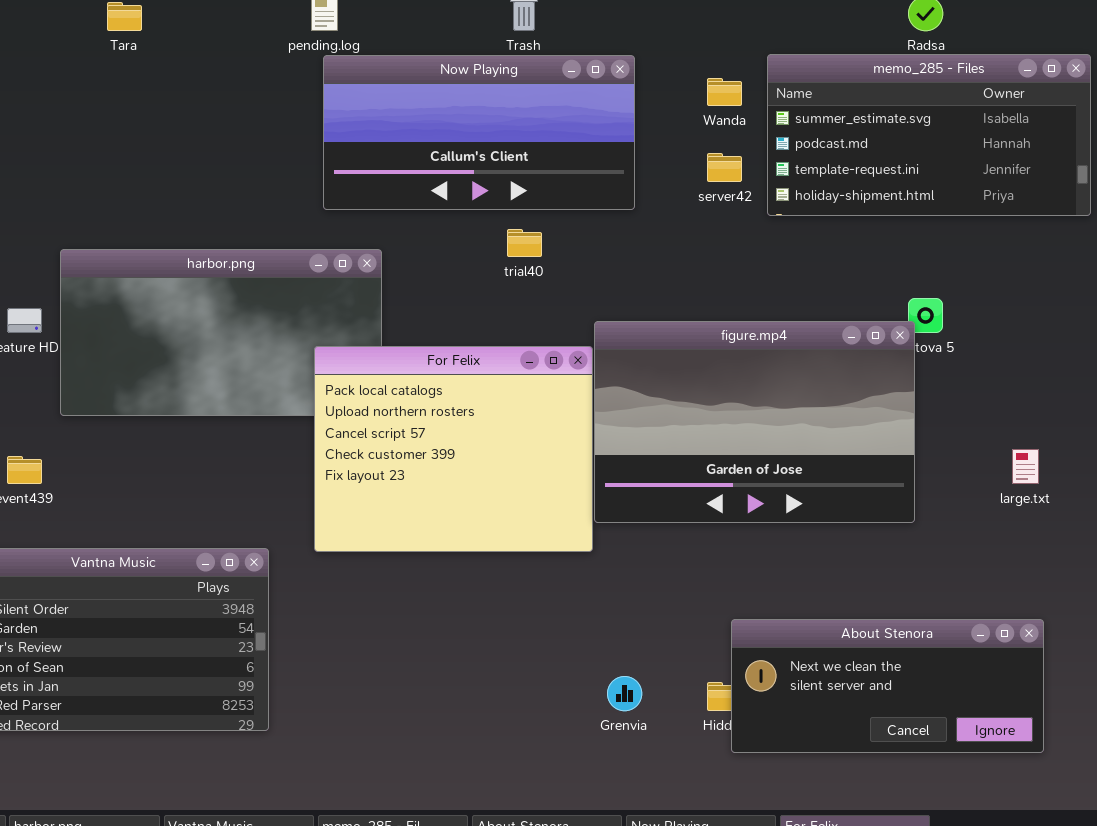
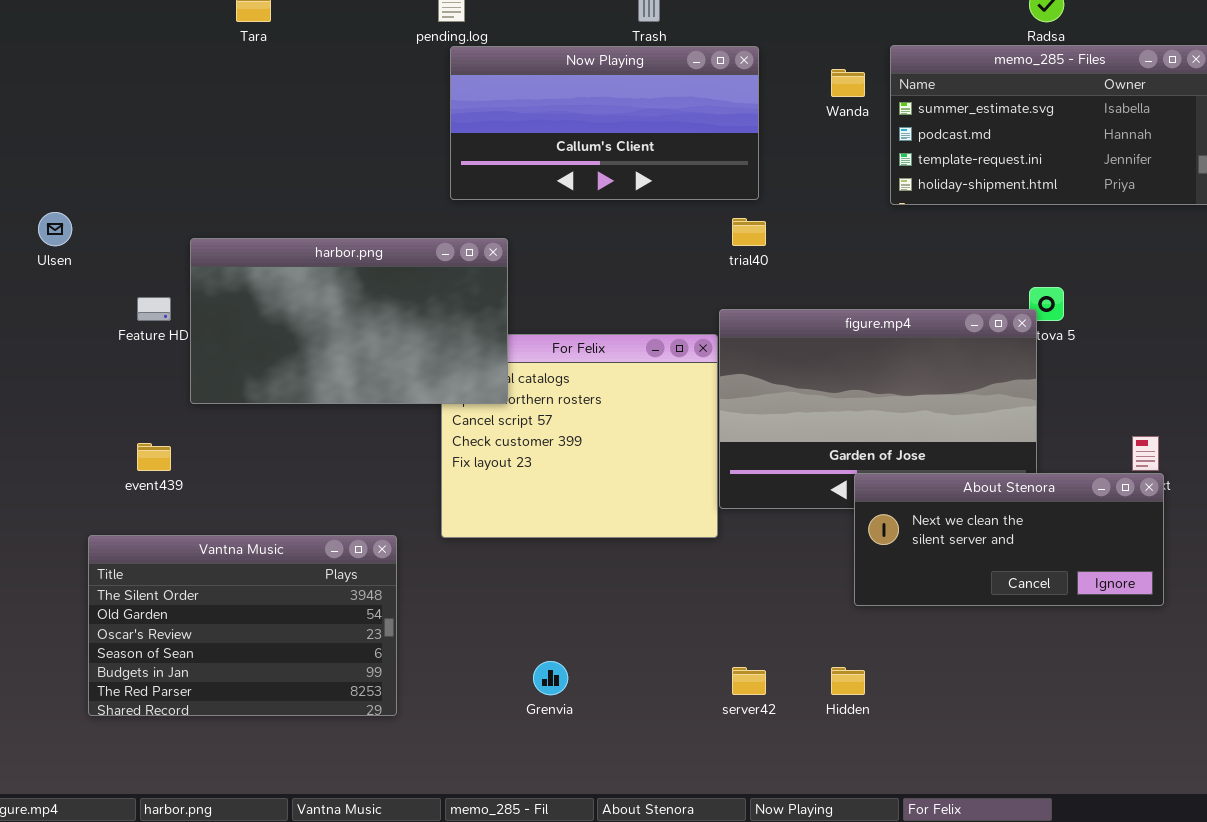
server42: [707,153,742,182] -> [732,667,766,695], moved
trial40: [507,229,542,257] -> [732,218,766,246], moved
harbor.png: [60,249,382,416] -> [190,238,508,404], raised
About Stenora: [731,619,1044,753] -> [854,473,1164,606], moved
Grenvia: [607,676,642,711] -> [533,661,568,695], moved

